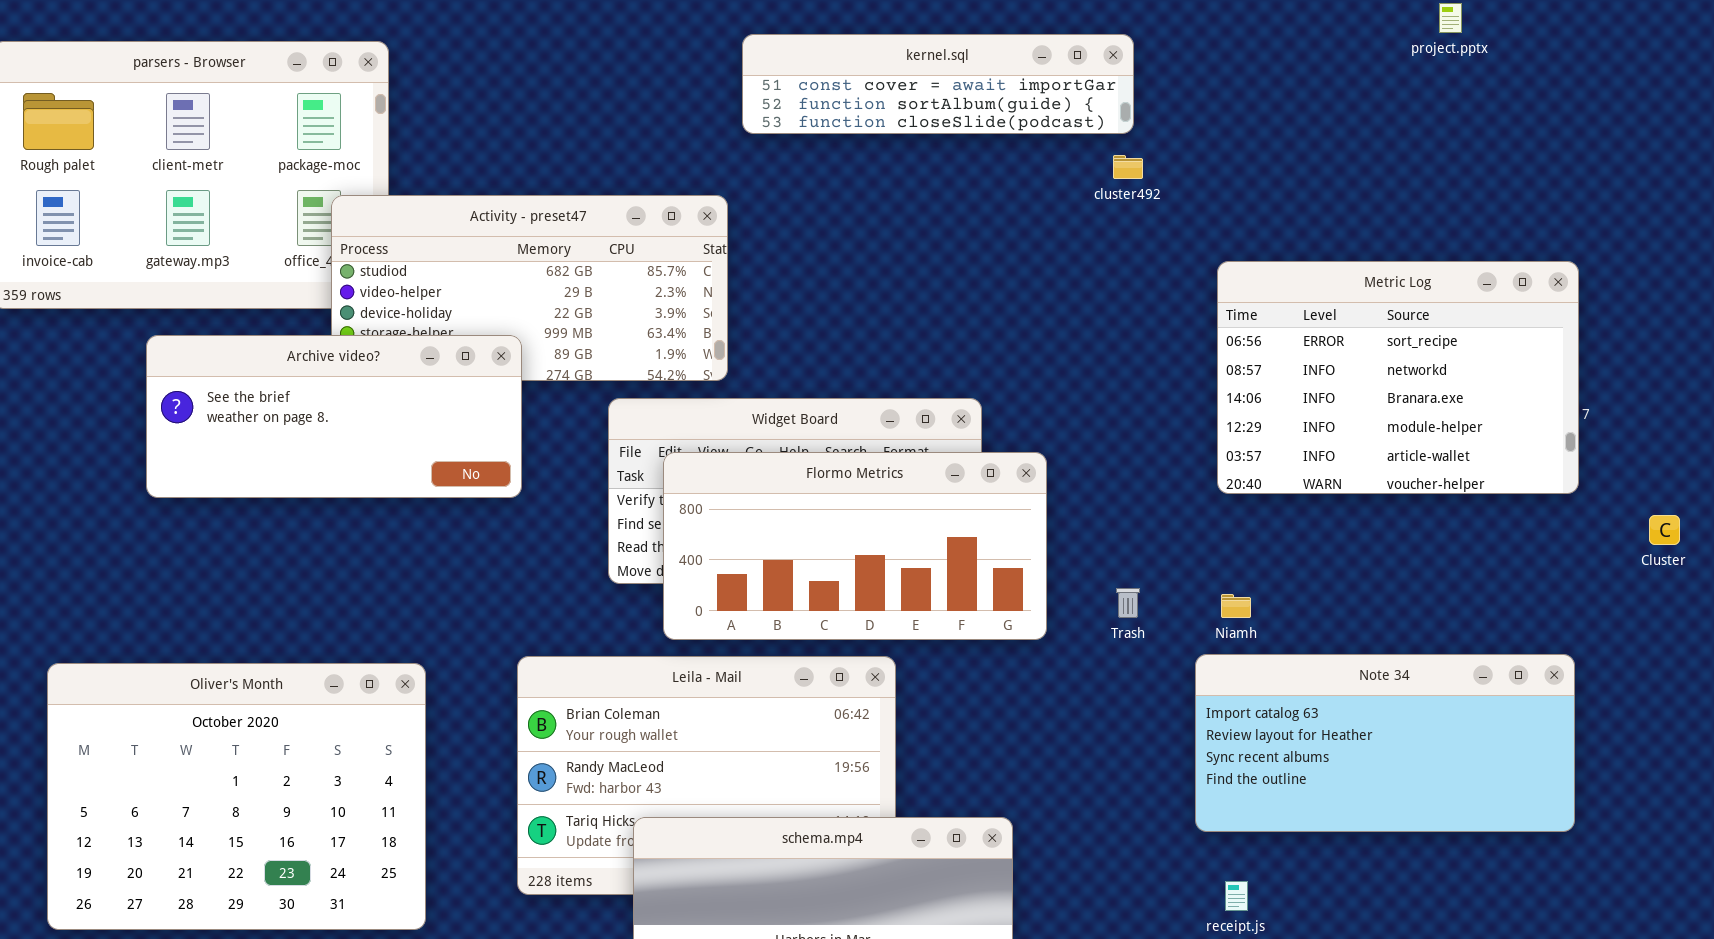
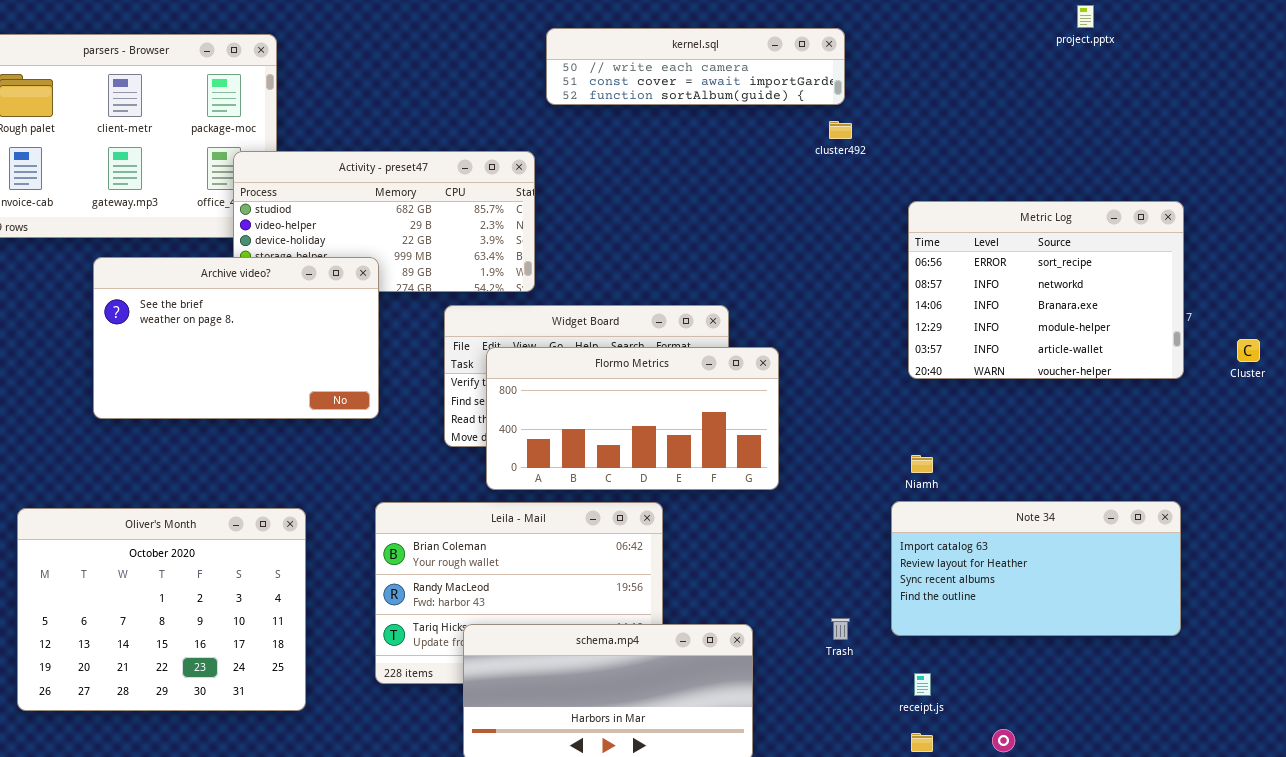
kernel.sql: [742,34,1134,134] -> [546,28,845,105], scrolled up 1 row
Archive video?: [146,335,522,498] -> [93,257,379,419], resized
Cluster: [1649,515,1680,545] -> [1237,339,1260,362], moved
Trash: [1116,588,1140,618] -> [831,618,850,640], moved

